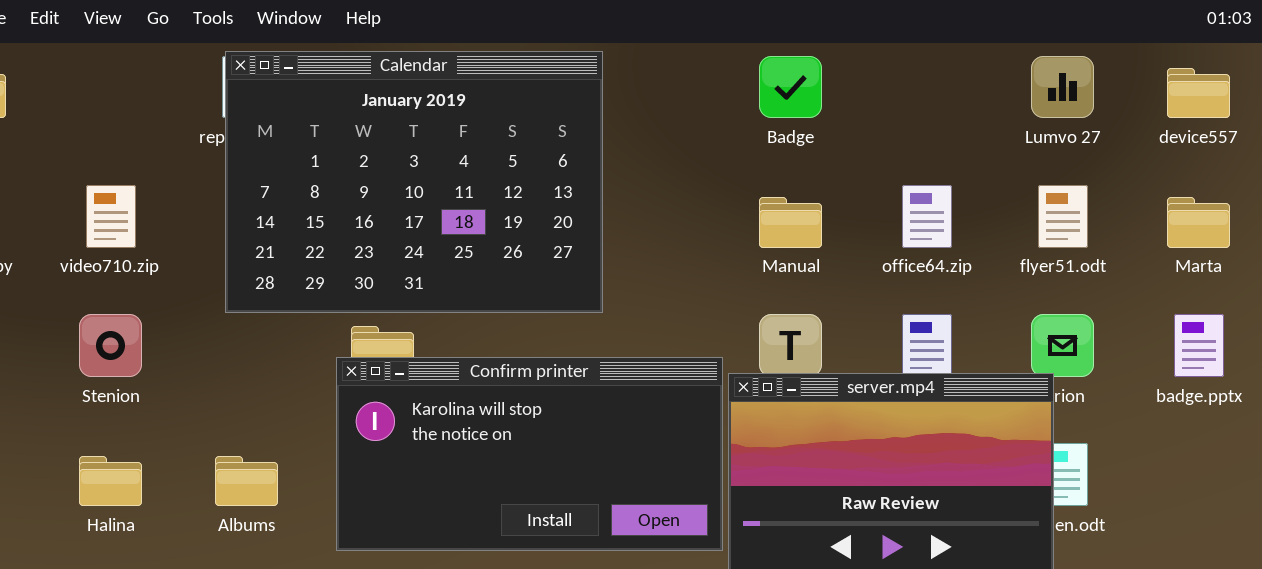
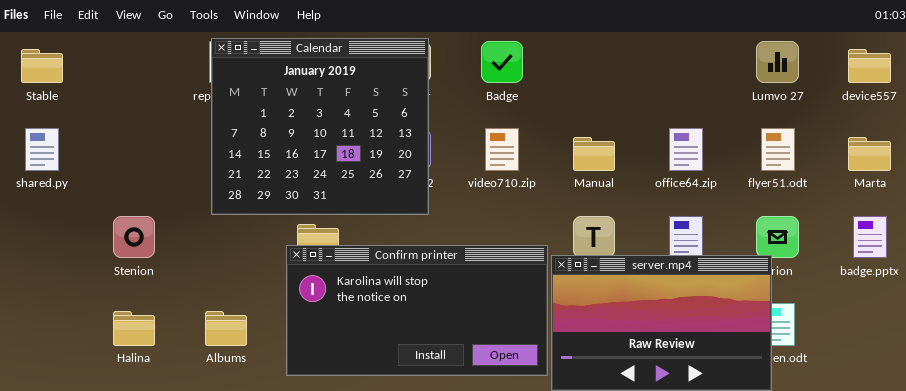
Calendar: [225,51,603,313] -> [211,38,429,215], resized
Badge: [759,56,822,118] -> [481,41,523,83], moved
video710.zip: [86,185,136,248] -> [485,128,519,171], moved

